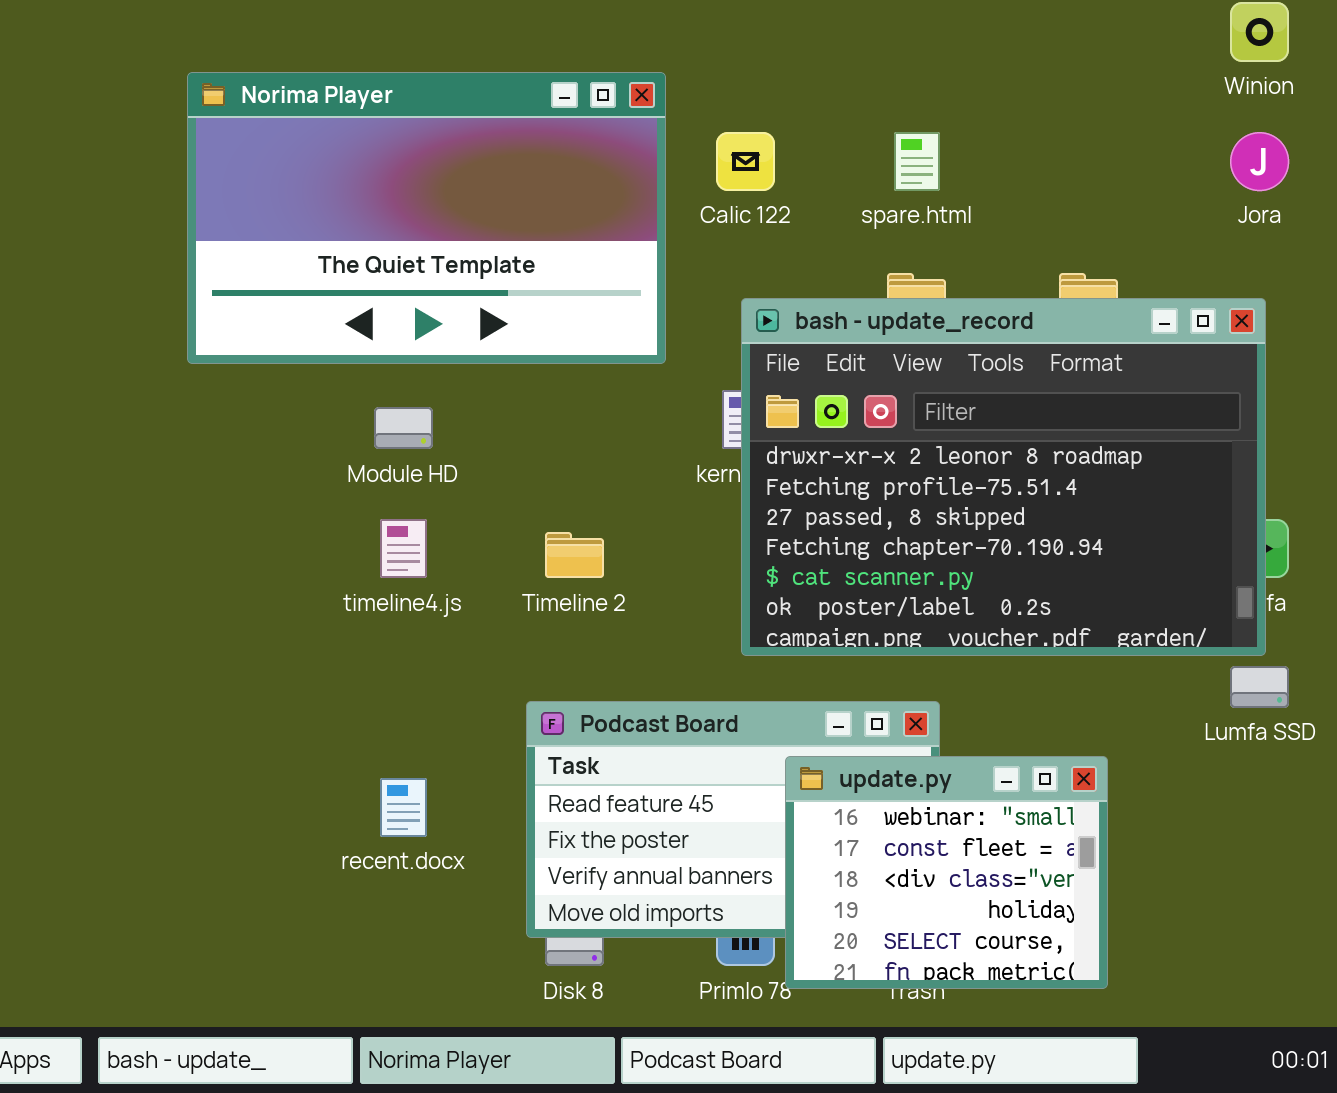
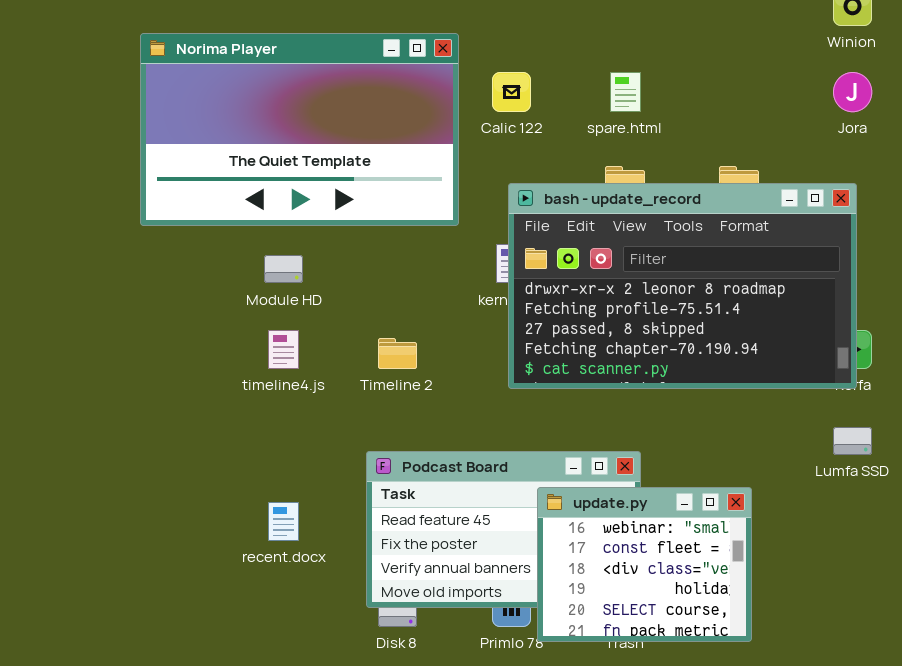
bash - update_record: [741,298,1266,656] -> [508,183,857,389], resized

